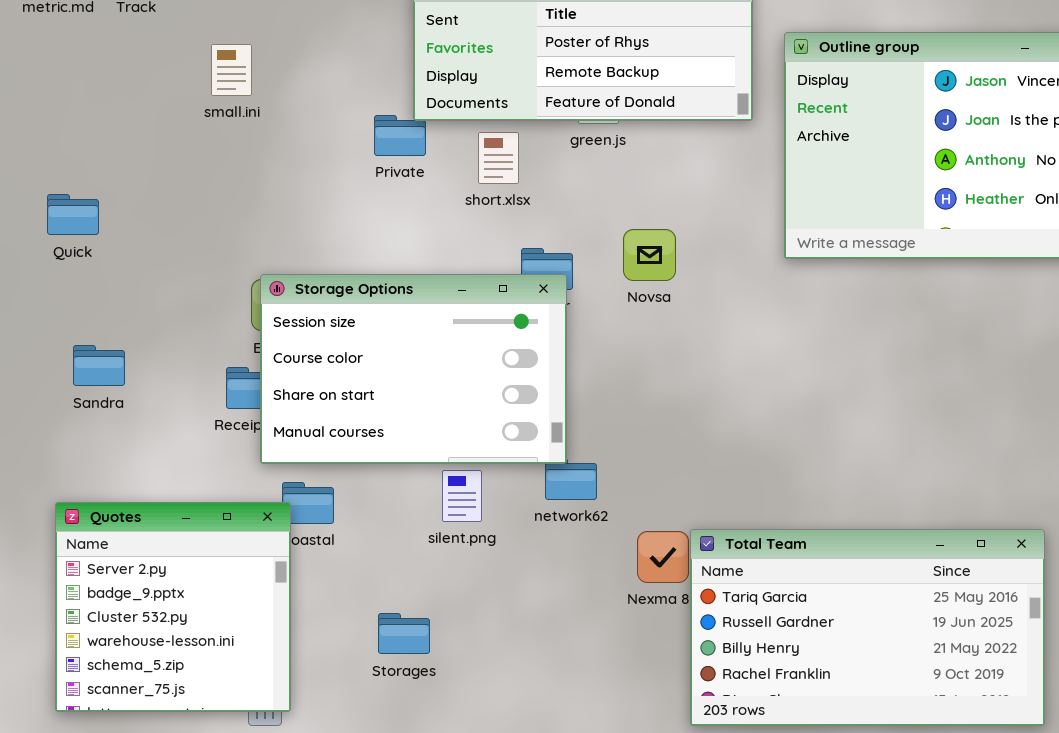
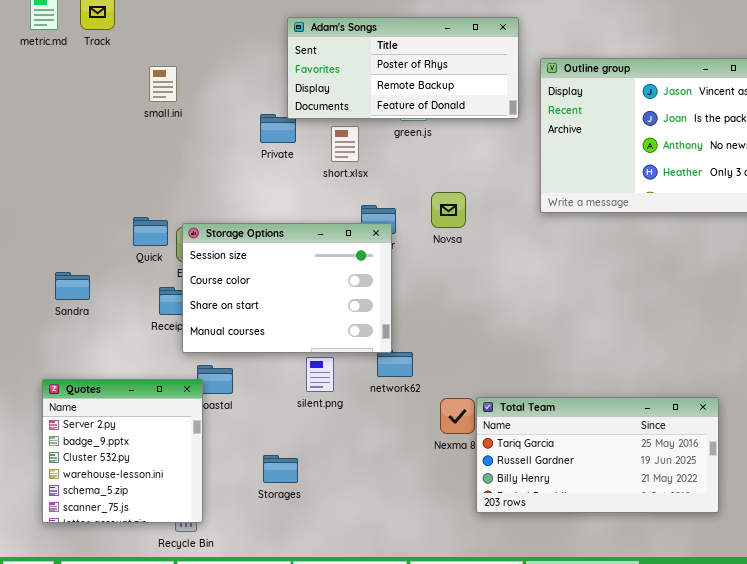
Quick: [47,194,99,235] -> [133,217,168,246], moved
Total Team: [690,529,1045,726] -> [476,397,719,513], resized

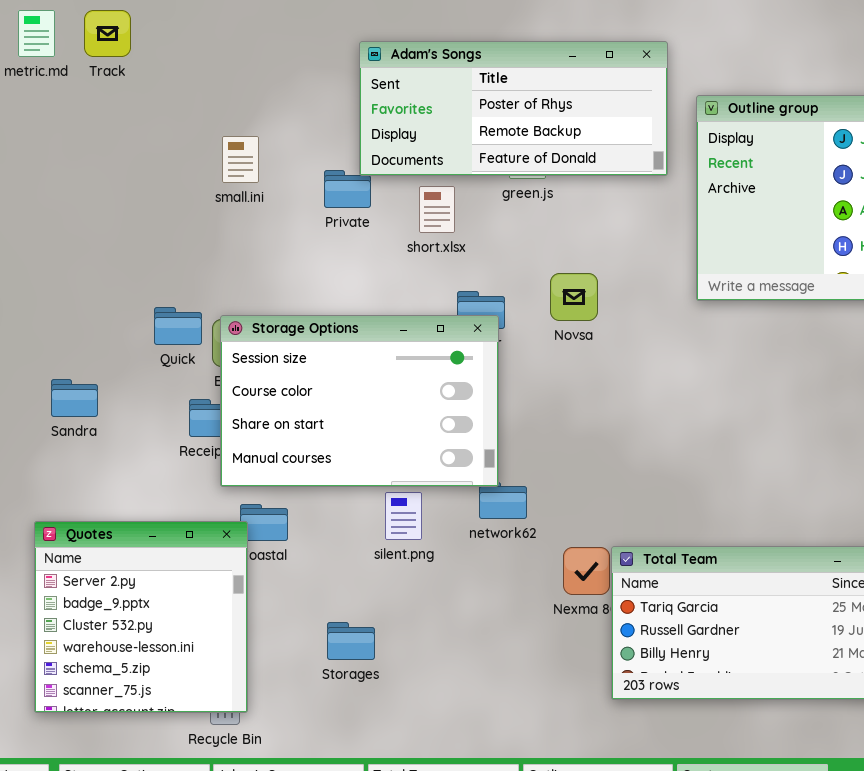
small.ini: [149,66,177,102] -> [222,136,259,183], moved

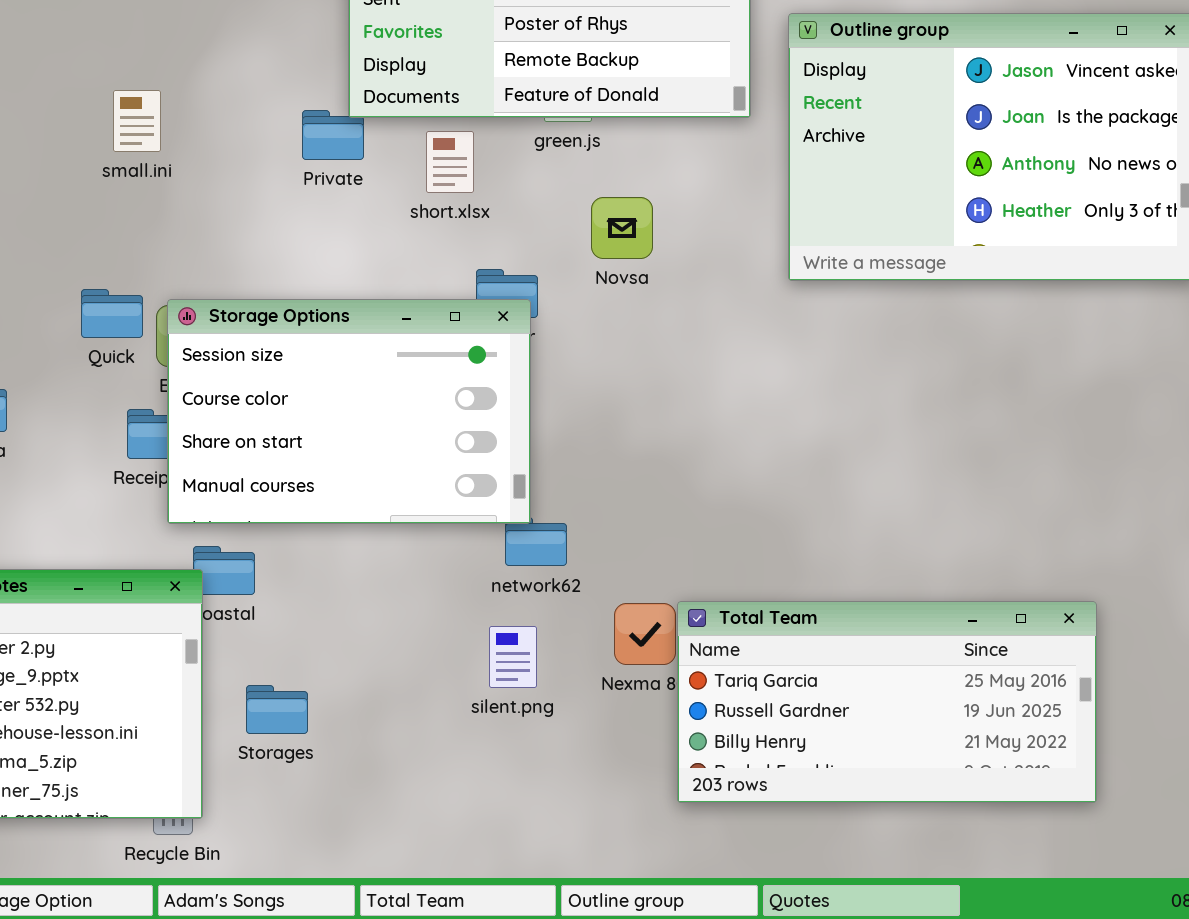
small.ini: [222,136,259,183] -> [113,90,161,152], moved
Novsa: [550,273,598,321] -> [591,197,653,259], moved
silent.png: [385,492,422,540] -> [489,626,537,688], moved
Storages: [327,622,375,660] -> [246,685,308,734], moved

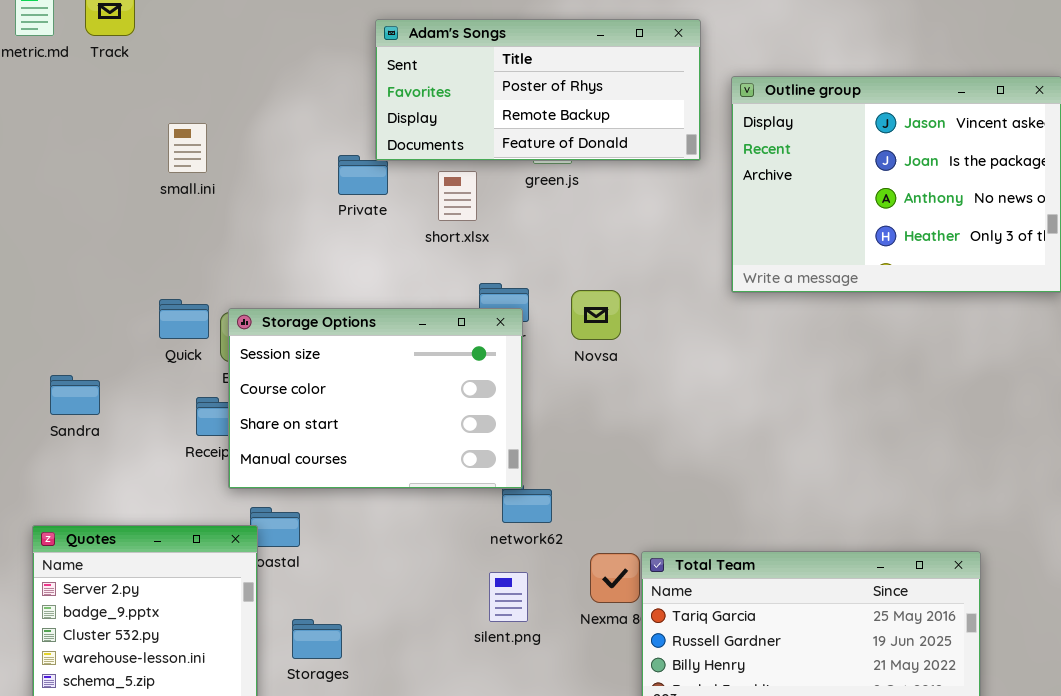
small.ini: [113,90,161,152] -> [168,123,207,173], moved
Novsa: [591,197,653,259] -> [571,290,621,340], moved

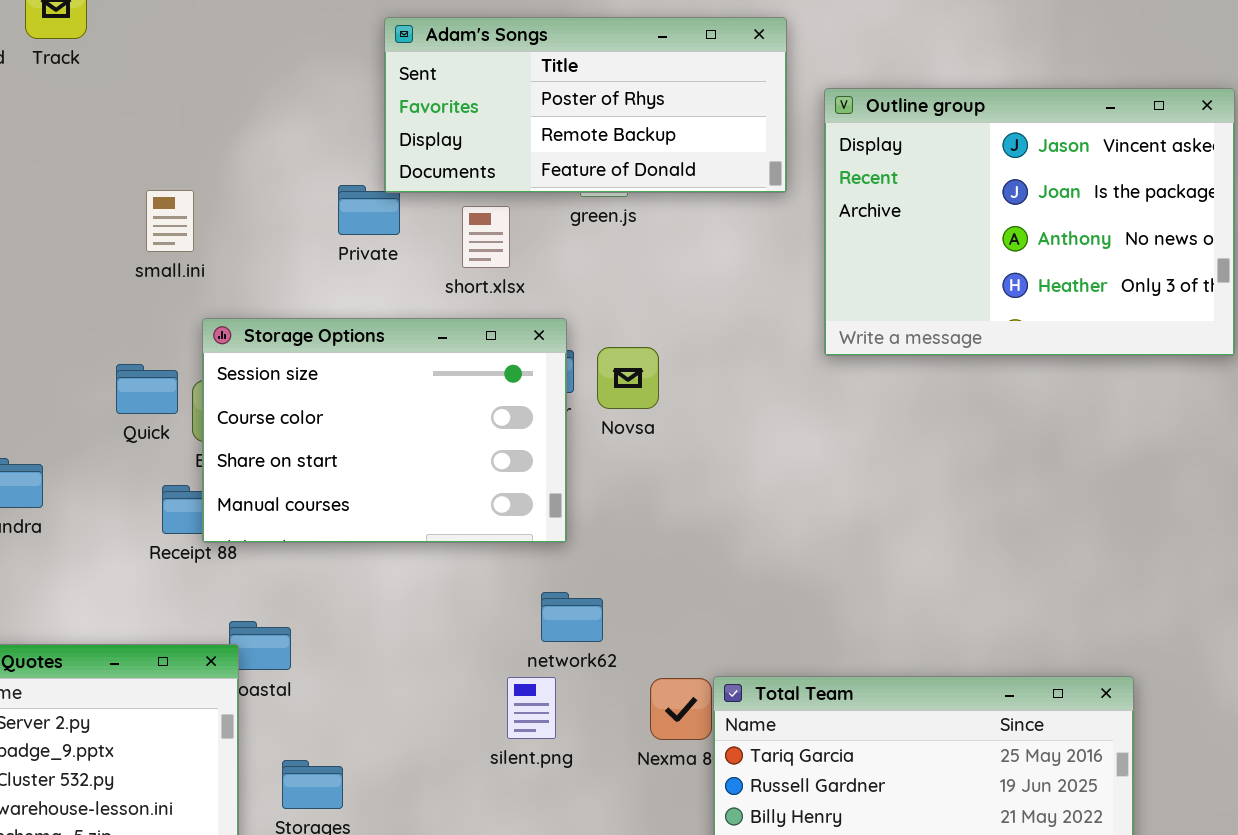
small.ini: [168,123,207,173] -> [146,190,194,252], moved
Novsa: [571,290,621,340] -> [597,347,659,409], moved
Storage Options: [228,308,523,489] -> [202,318,567,543], moved
silent.png: [489,572,528,622] -> [507,677,556,739], moved

